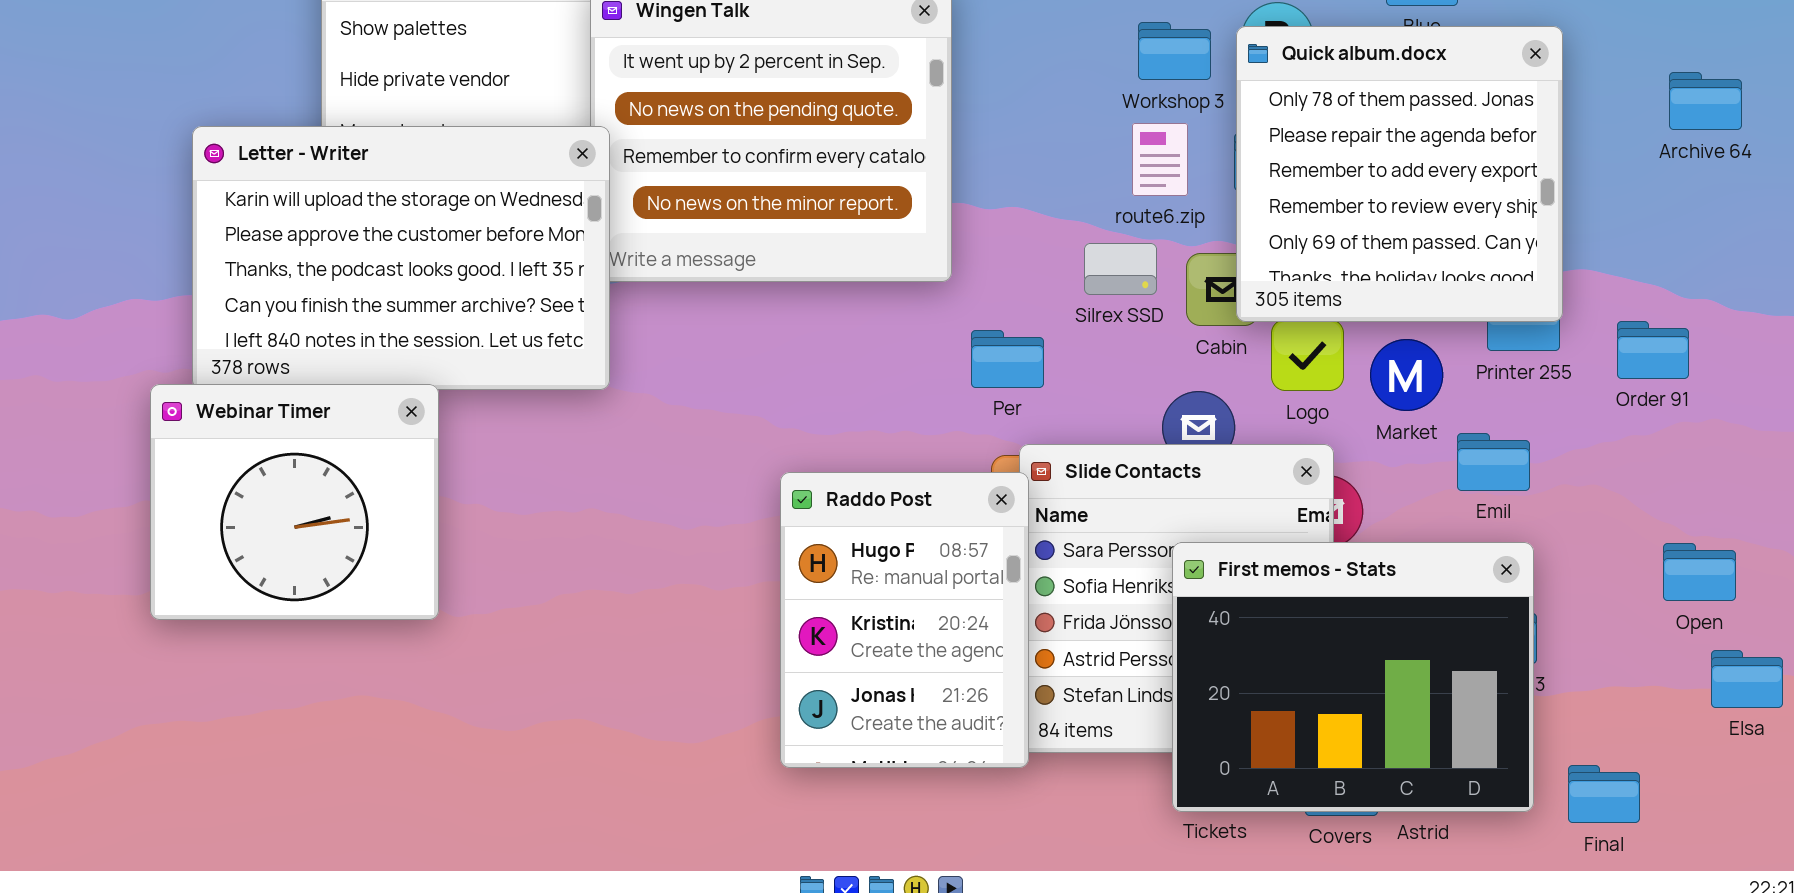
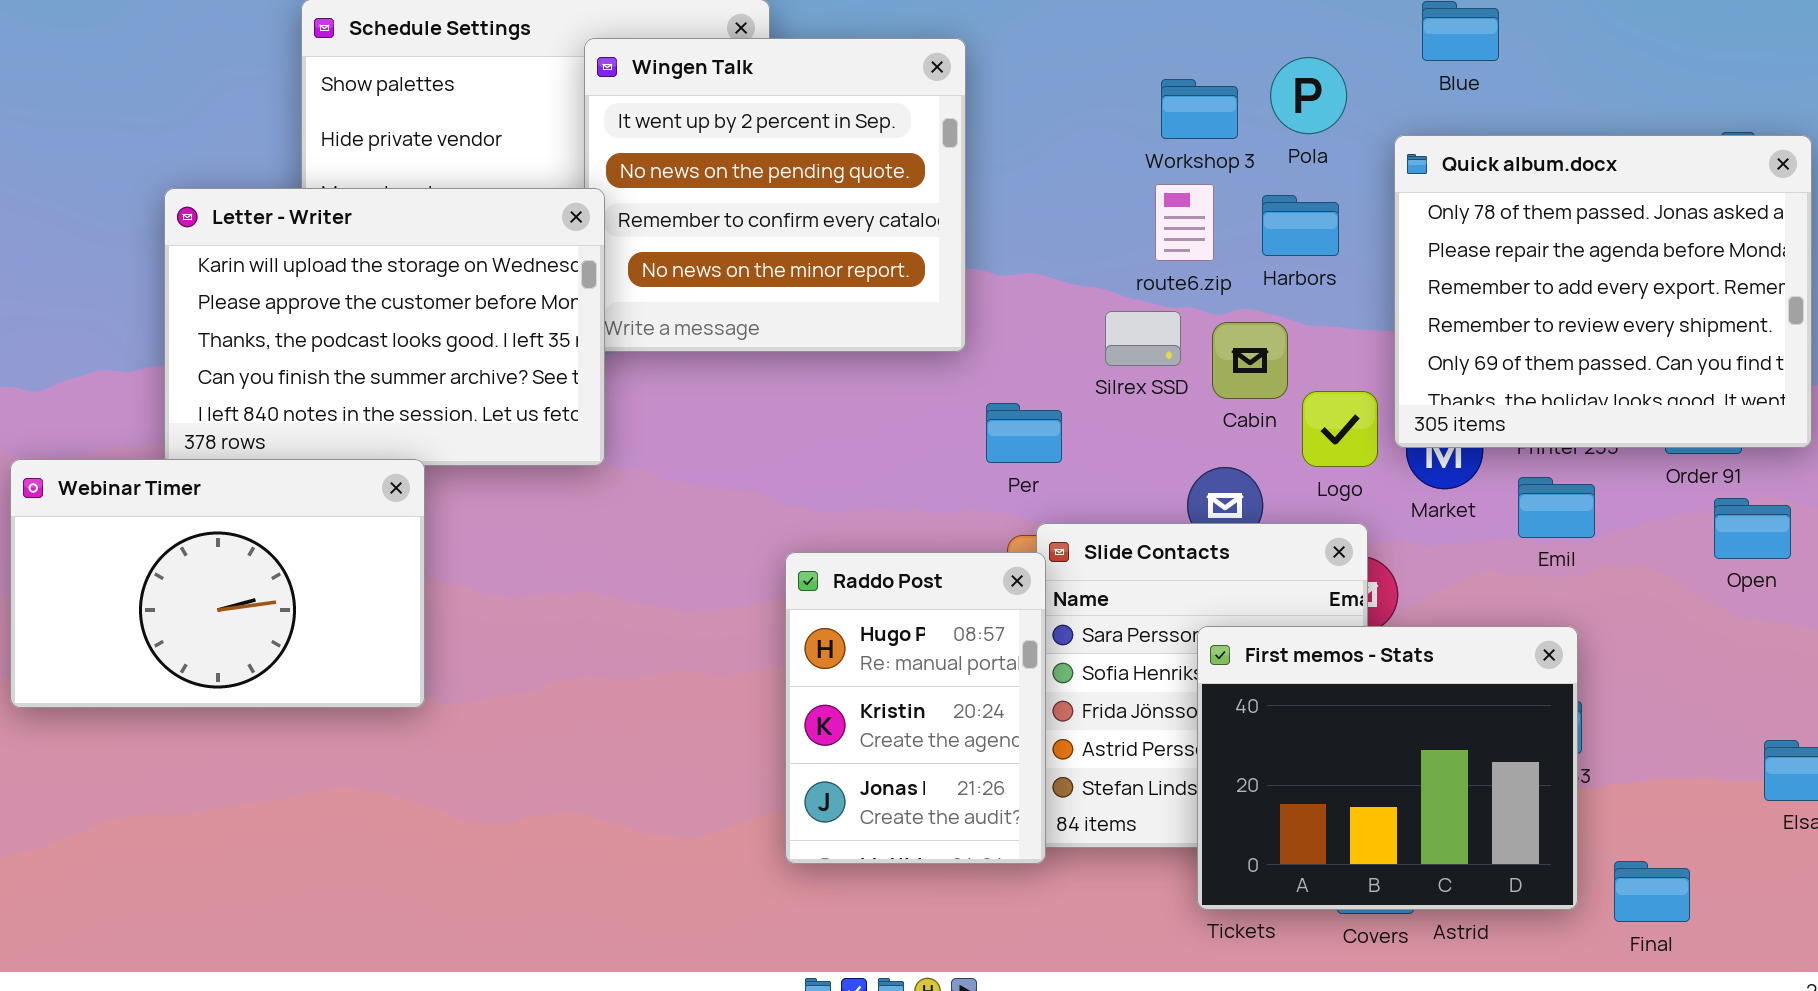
Quick album.docx: [1236,26,1563,322] -> [1394,135,1812,448], moved, resized
Webinar Timer: [150,384,439,620] -> [10,459,425,708], resized
Emil: [1457,433,1530,491] -> [1518,477,1595,538], moved
Open: [1663,543,1736,601] -> [1714,498,1791,559], moved

